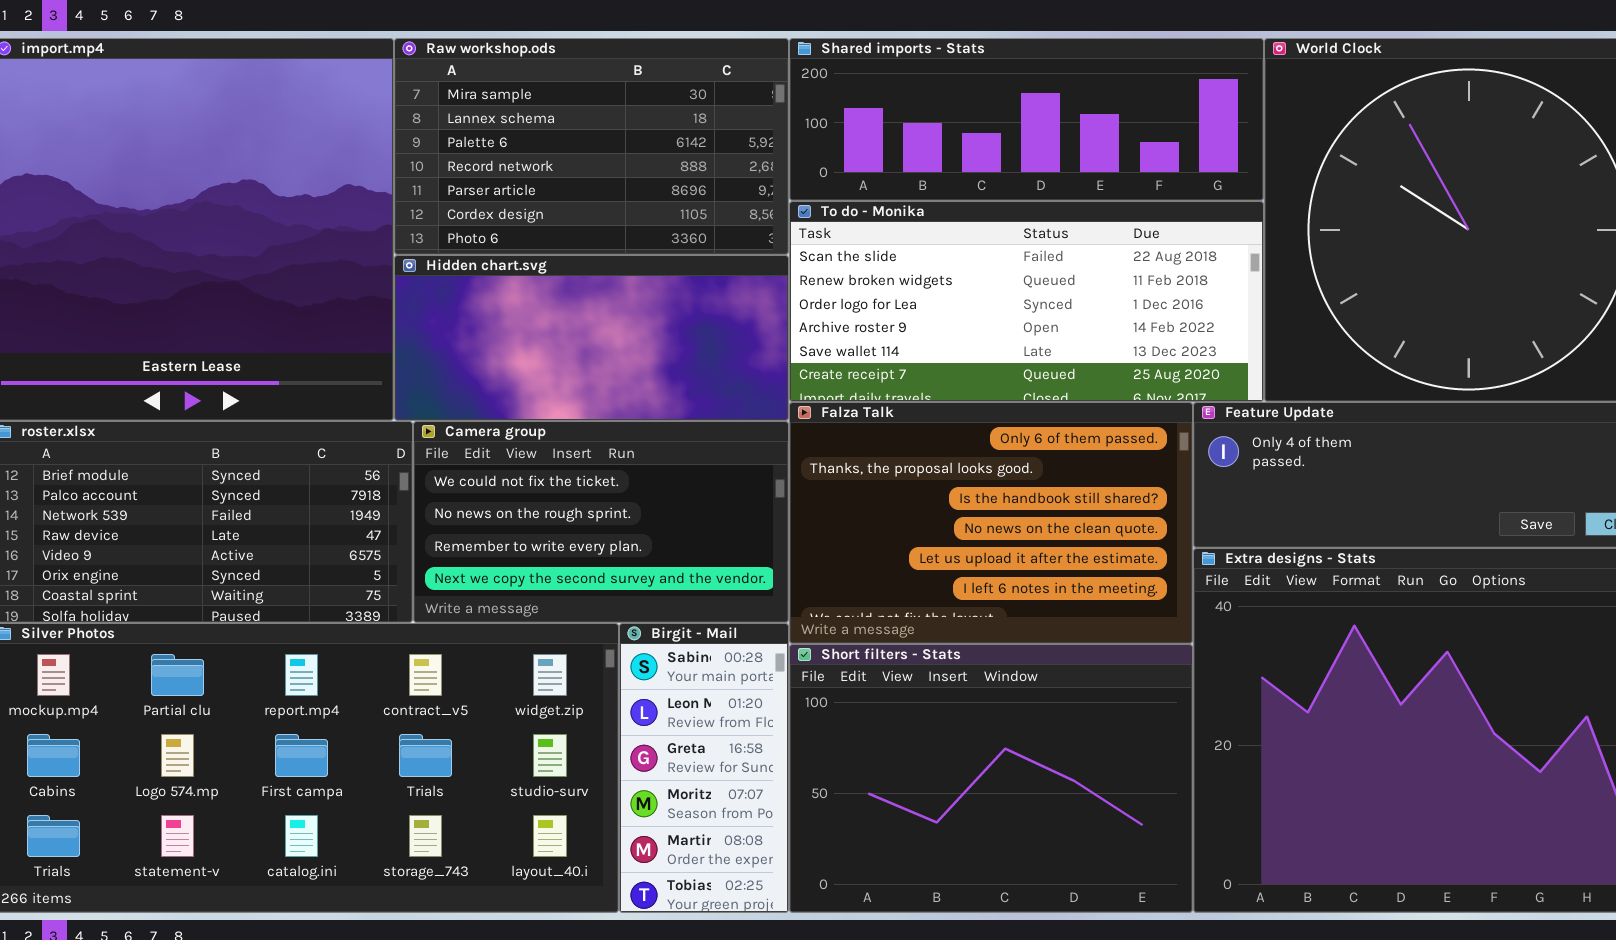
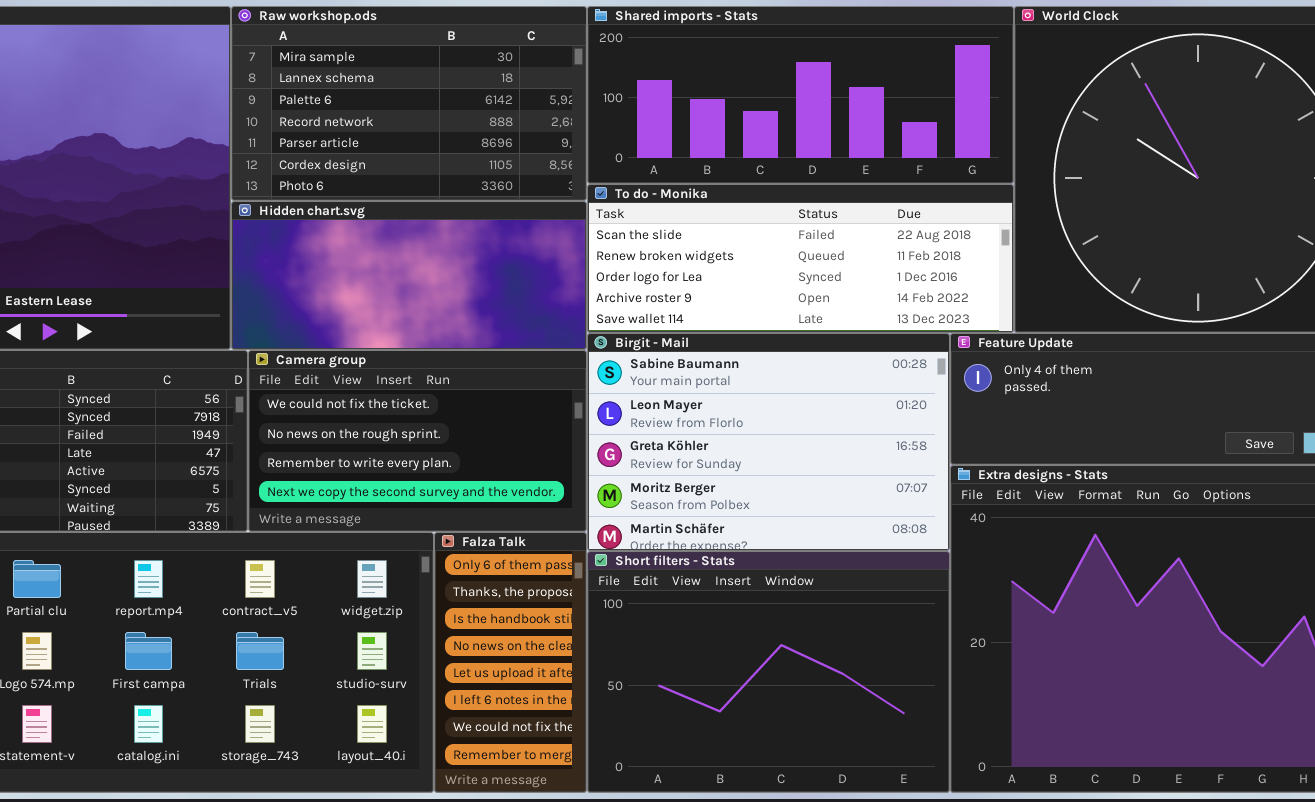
Shared imports - Stats: [789,38,1264,201] -> [587,6,1014,184], resized
To do - Monika: [789,201,1264,402] -> [587,184,1014,333], resized
Falza Talk: [789,402,1193,644] -> [434,532,587,793], moved, resized
Birgit - Mail: [619,623,789,913] -> [587,333,950,551], moved, resized

